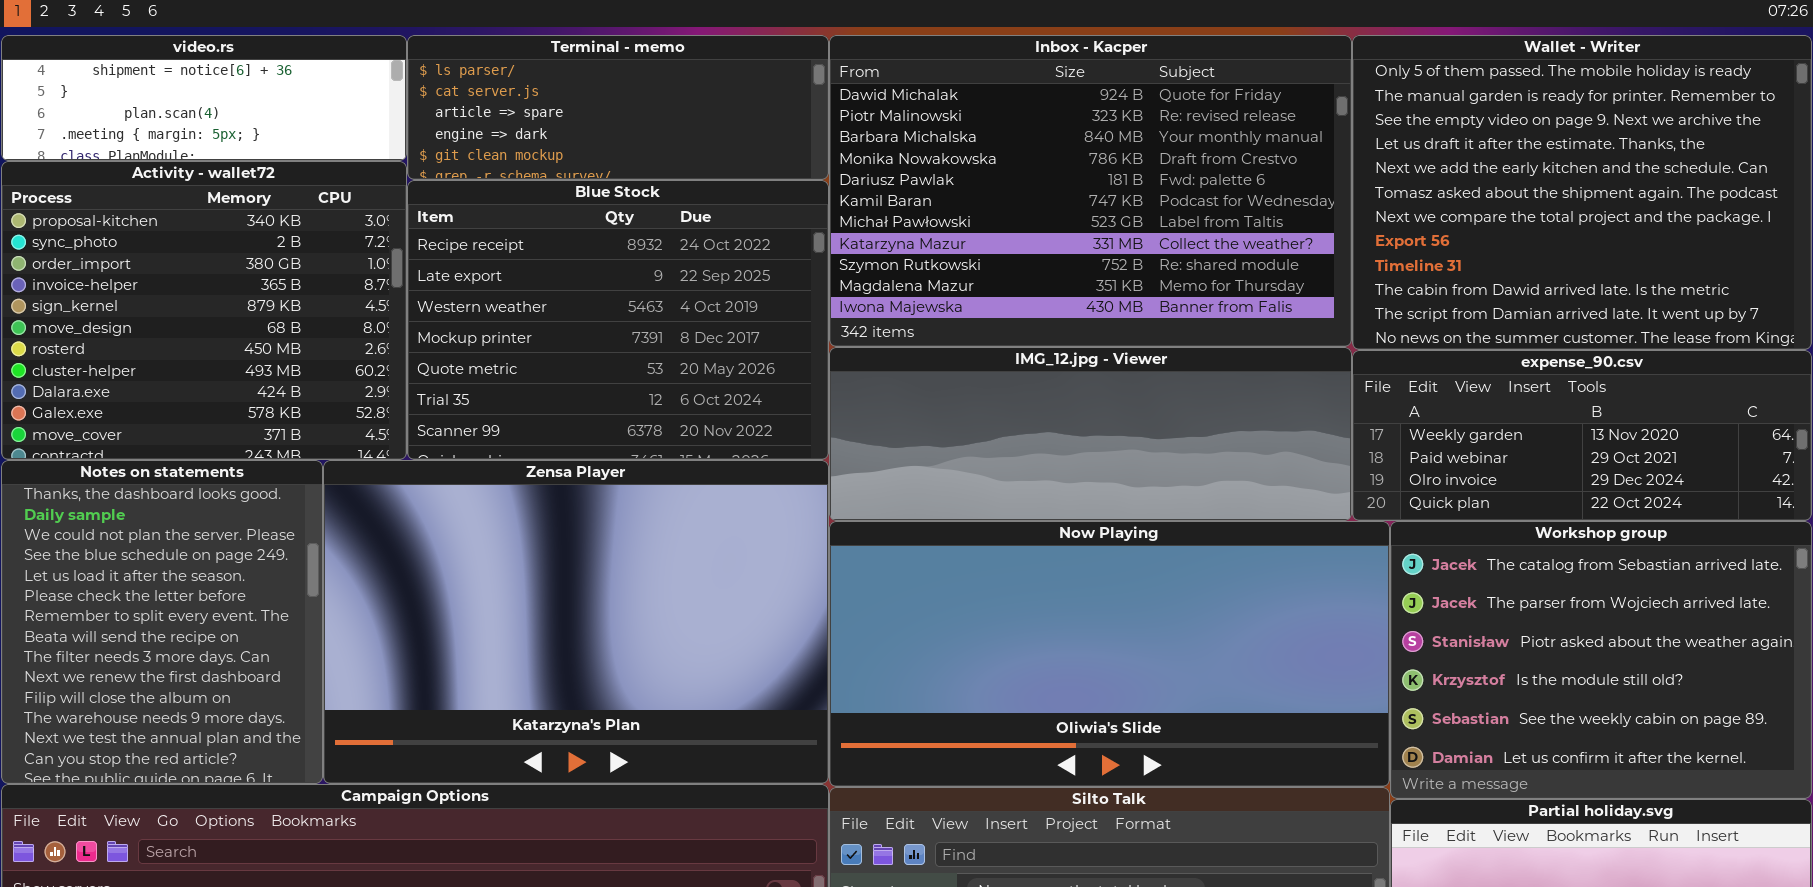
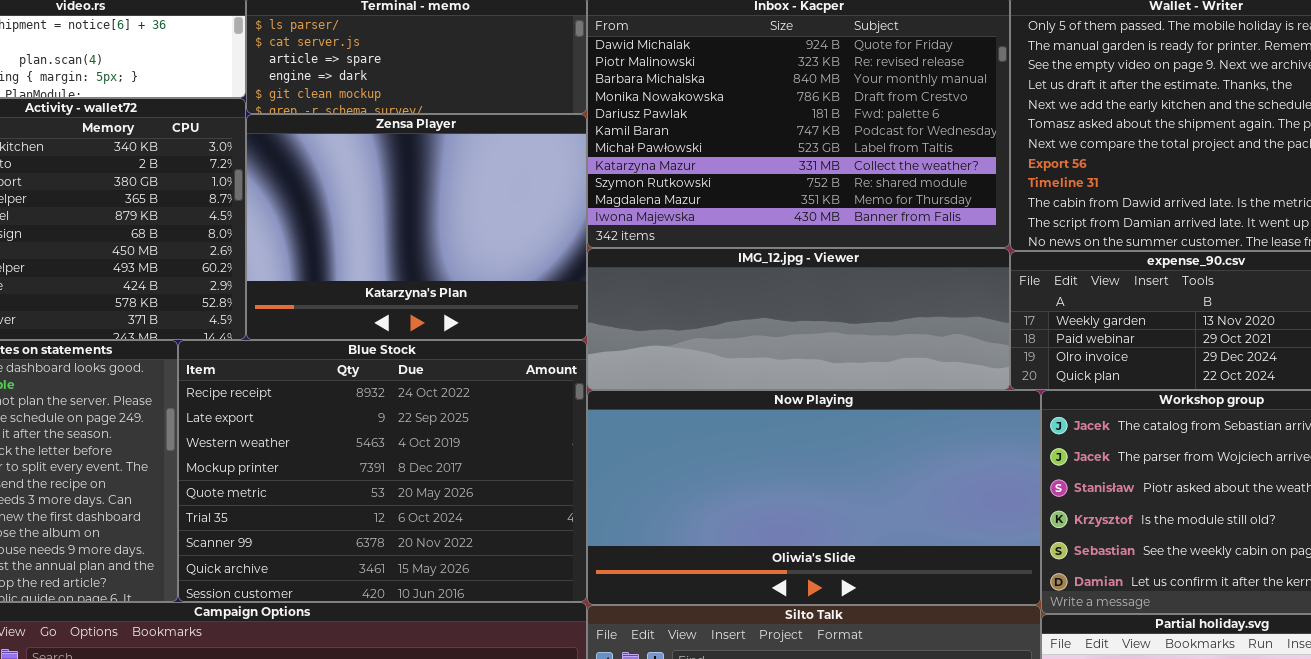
Blue Stock: [407,180,829,460] -> [178,340,587,602], moved, resized
Zensa Player: [323,460,829,784] -> [246,114,587,340], moved, resized

